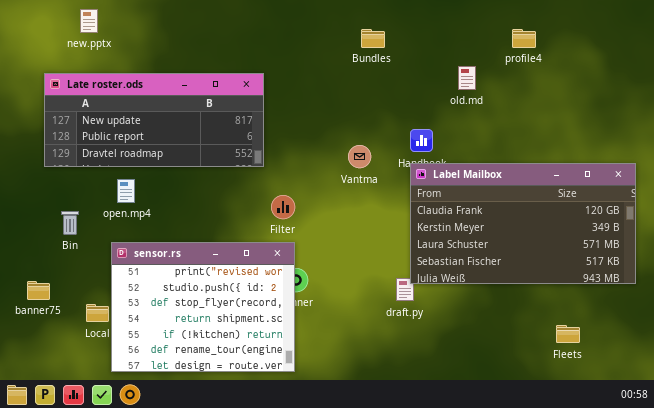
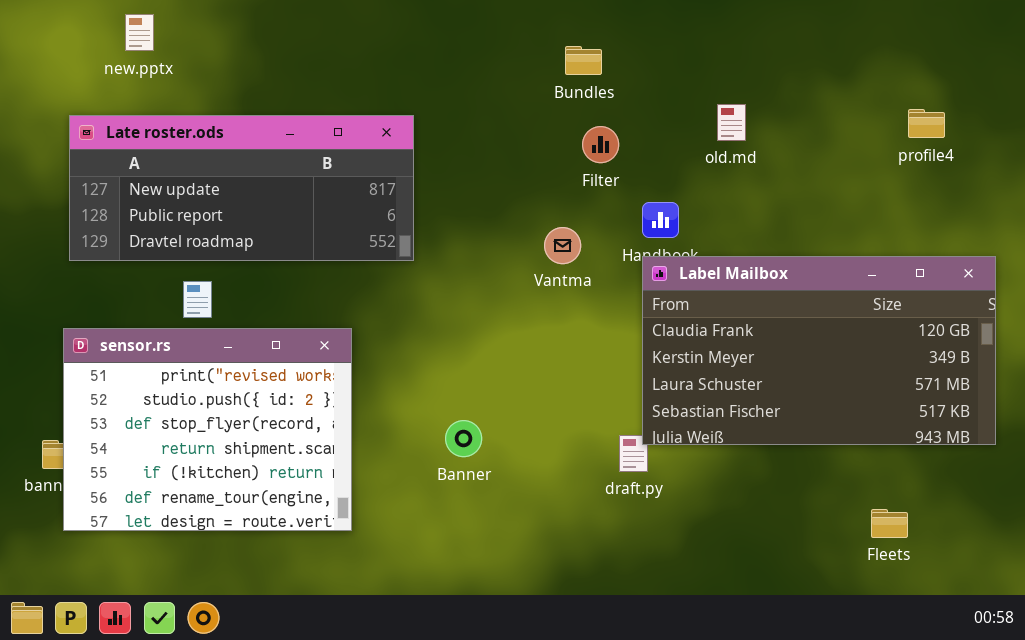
profile4: [512,29,536,48] -> [908,109,945,138], moved
Filter: [271,195,295,219] -> [582,126,619,163], moved
sensor.rs: [111,242,295,372] -> [63,328,352,531], moved

